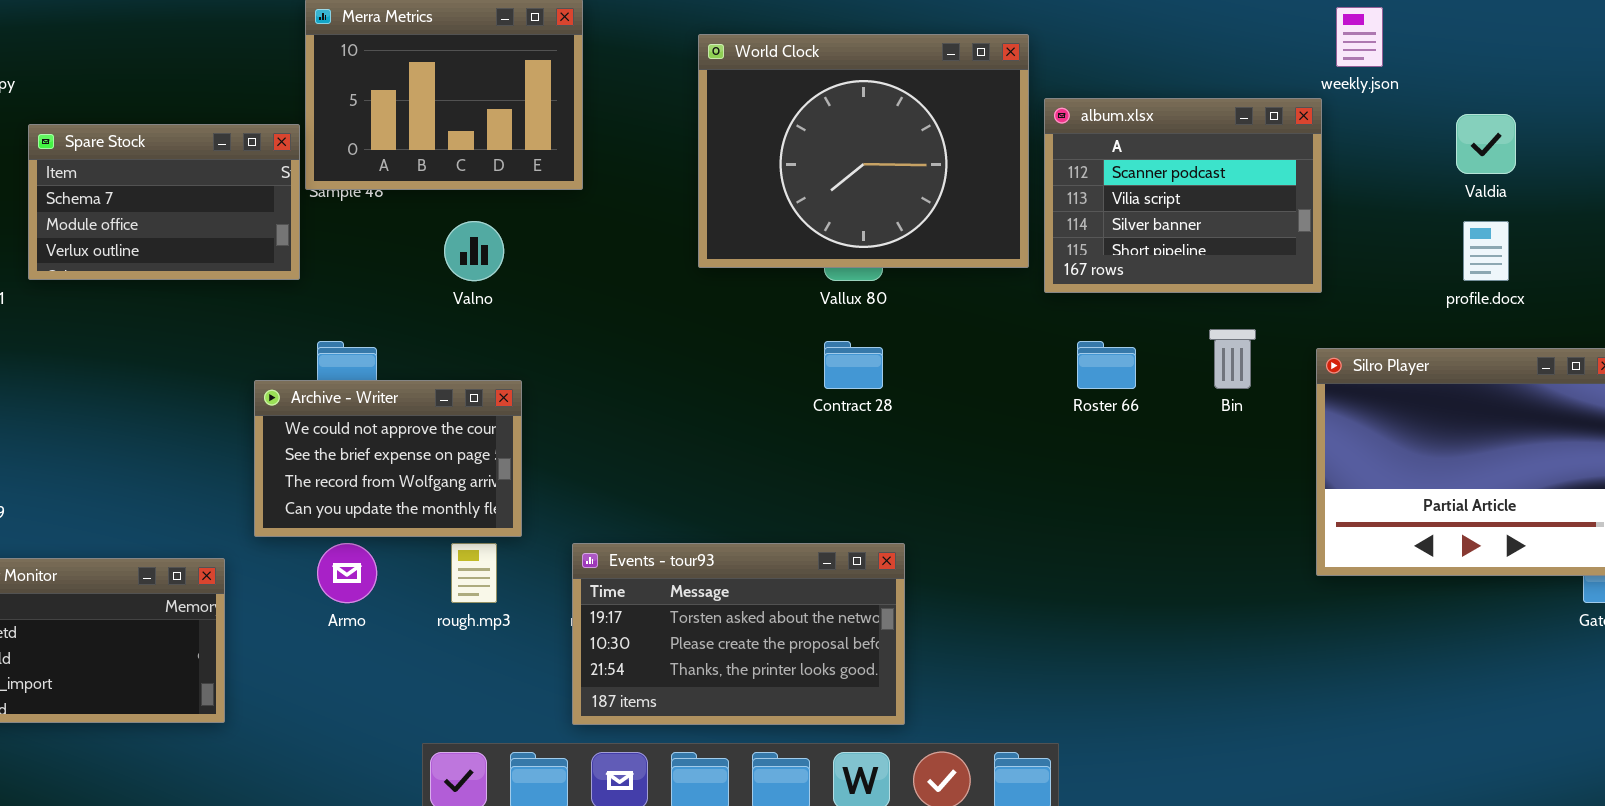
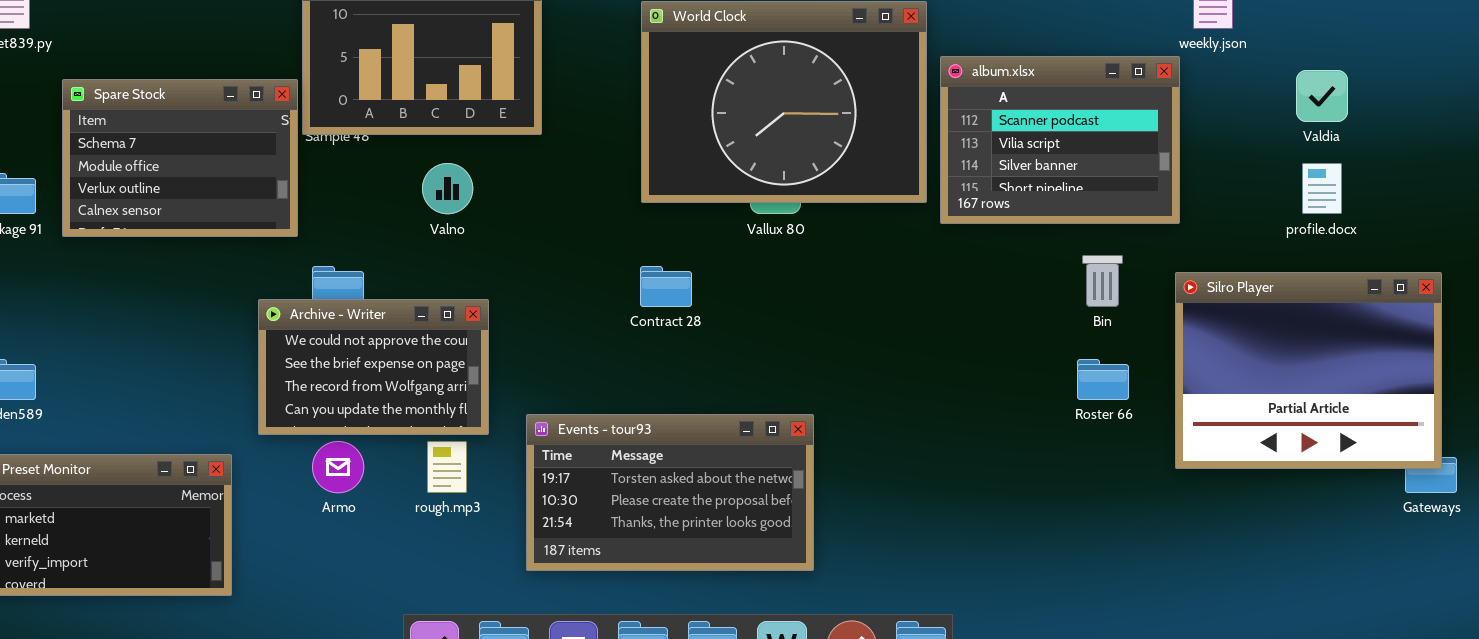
Spare Stock: [28,124,300,280] -> [62,79,298,237], resized
Contract 28: [824,341,883,389] -> [640,266,692,307], moved
Roster 66: [1077,341,1136,389] -> [1077,359,1129,400], moved
Events - tour93: [572,543,905,725] -> [526,414,814,571], moved

